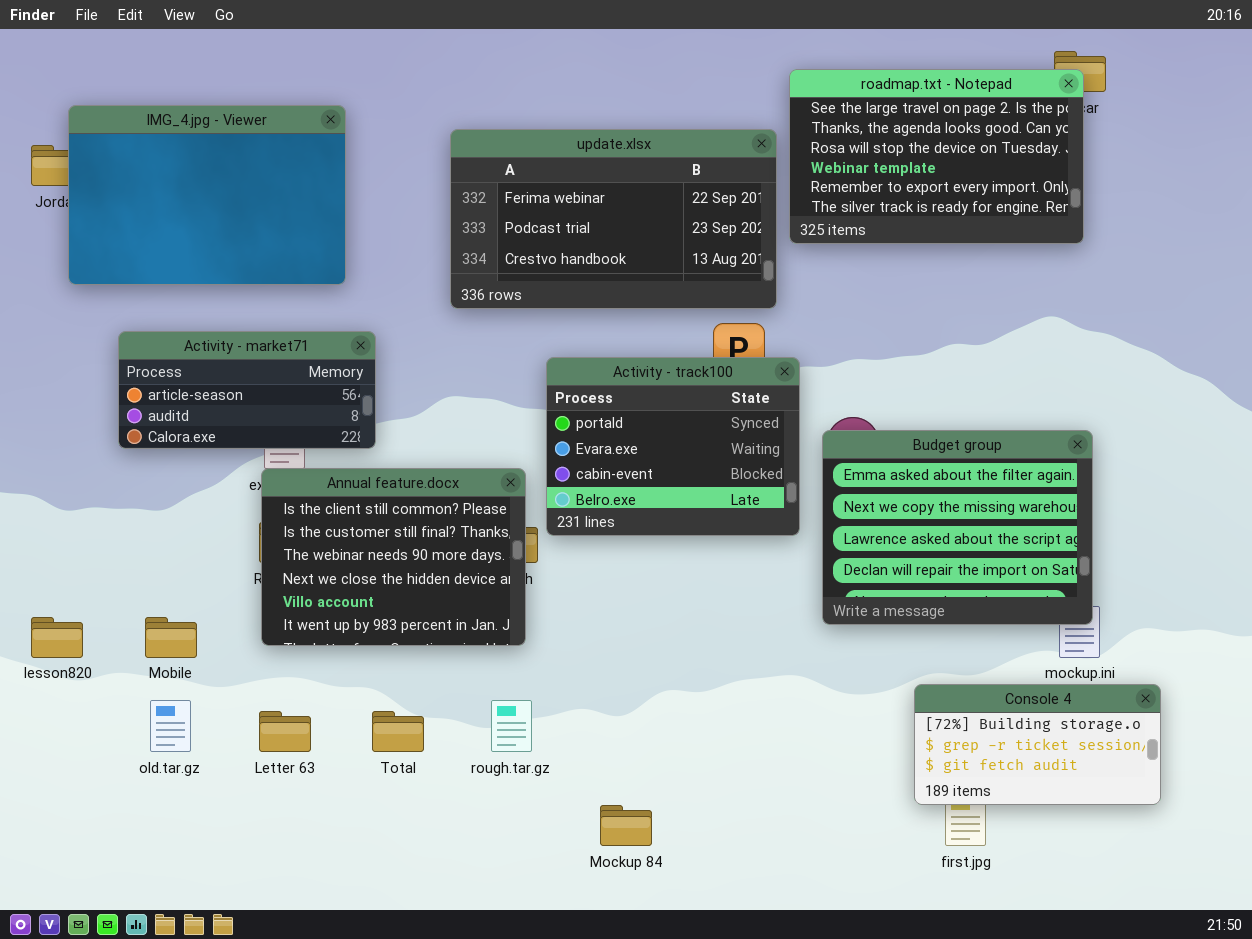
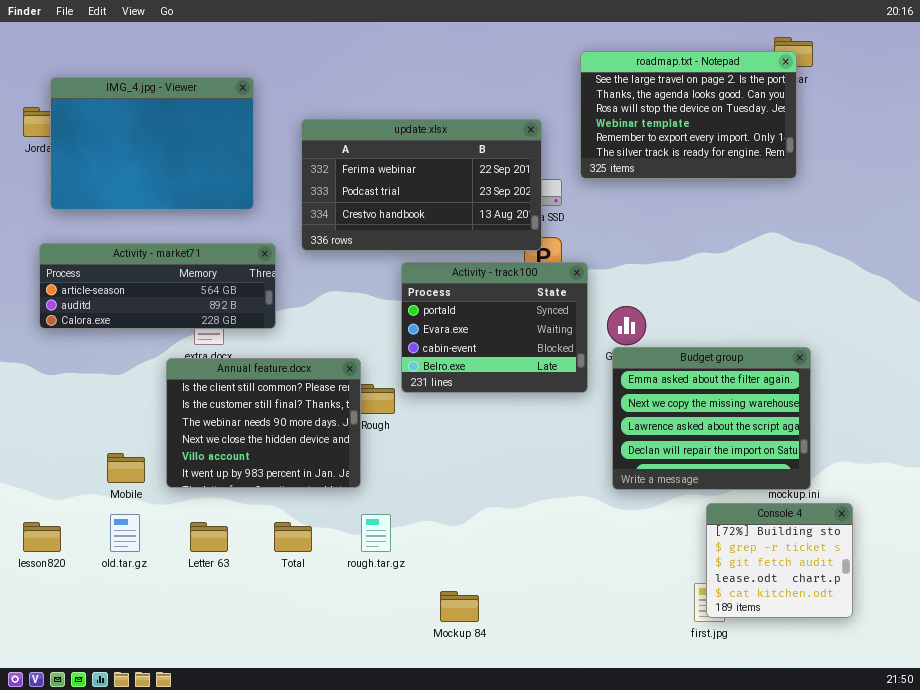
update.xlsx: [450,129,777,309] -> [301,119,542,251], moved
Activity - market71: [118,331,376,449] -> [39,243,276,329], resized
Budget group: [822,430,1093,625] -> [612,347,811,490], moved
Annual feature.docx: [261,468,526,646] -> [166,358,361,488], moved
lesson820: [31,617,83,658] -> [23,522,61,552], moved
Console 4: [914,684,1161,805] -> [706,503,853,618], resized

